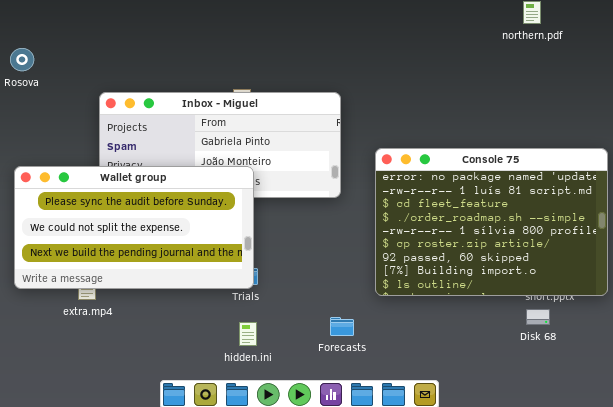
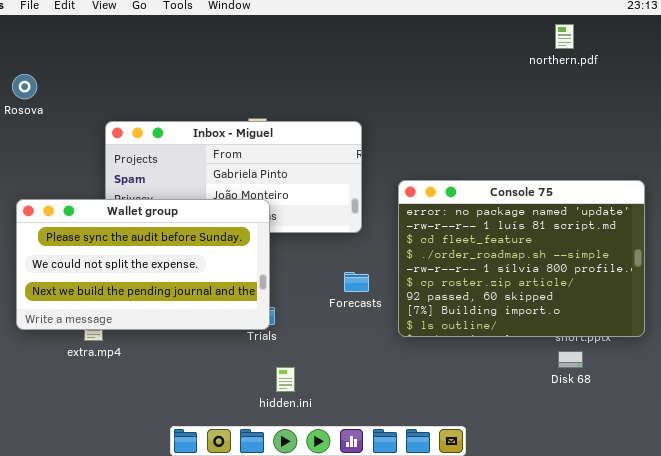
Forecasts: [330,317,354,336] -> [344,272,369,292], moved
hidden.ini: [239,322,257,346] -> [276,367,295,392], moved

